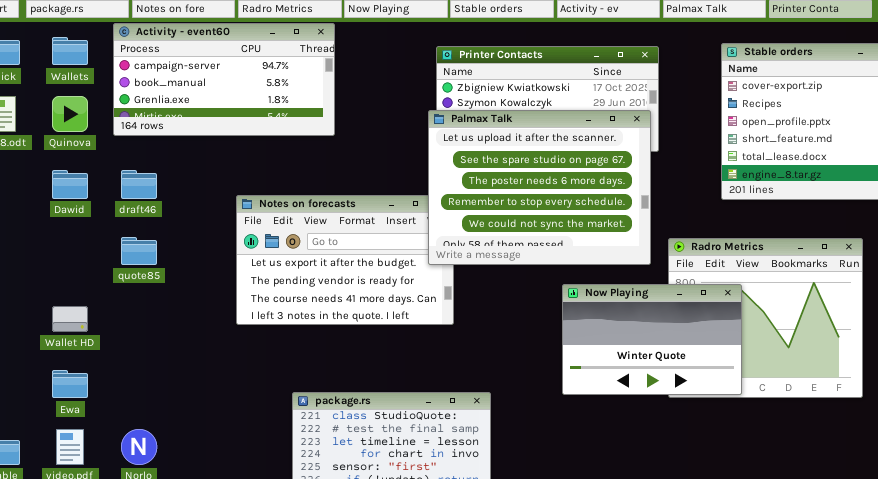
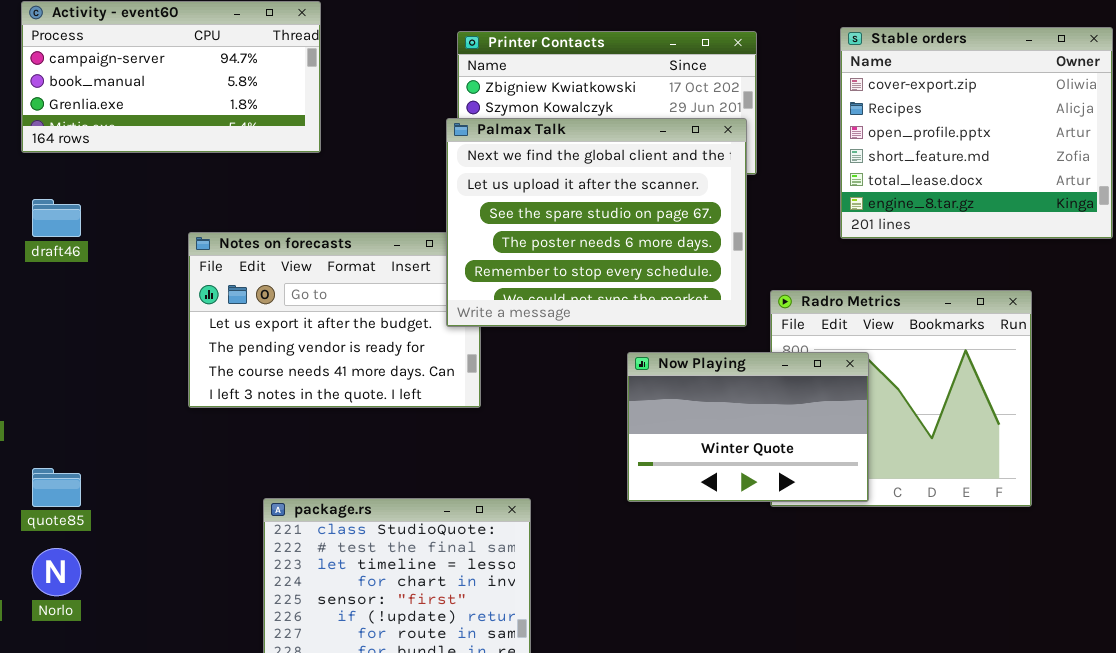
Palmax Talk: [428,110,651,265] -> [446,118,747,327], scrolled up 1 row
quote85: [121,237,157,265] -> [32,468,81,507], moved

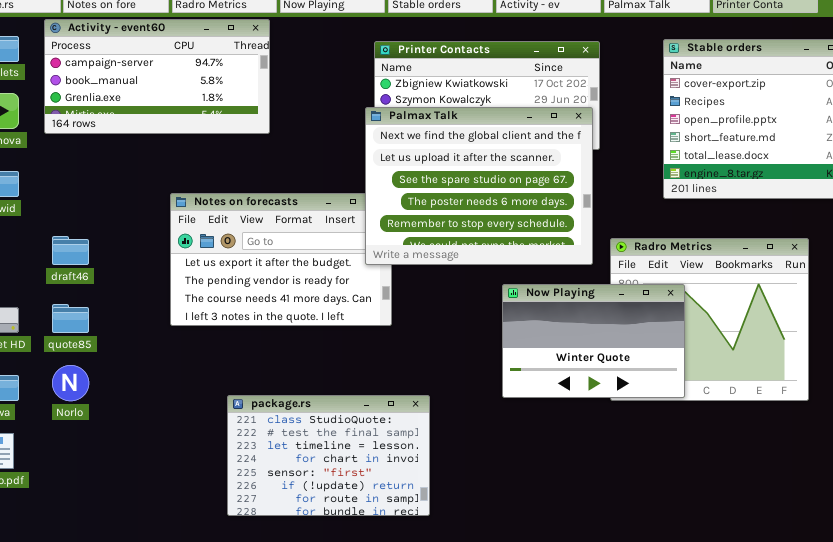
draft46: [32,199,81,237] -> [52,236,89,265], moved
quote85: [32,468,81,507] -> [52,304,89,333], moved
Norlo: [32,548,81,596] -> [52,365,89,401], moved

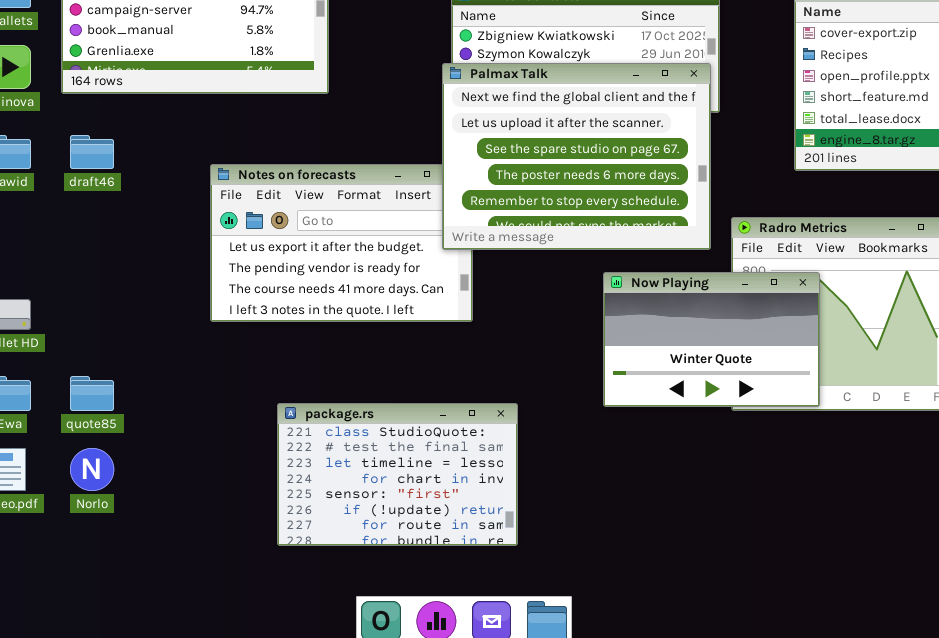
draft46: [52,236,89,265] -> [70,135,114,169], moved
quote85: [52,304,89,333] -> [70,376,114,411], moved
Norlo: [52,365,89,401] -> [70,448,114,491], moved

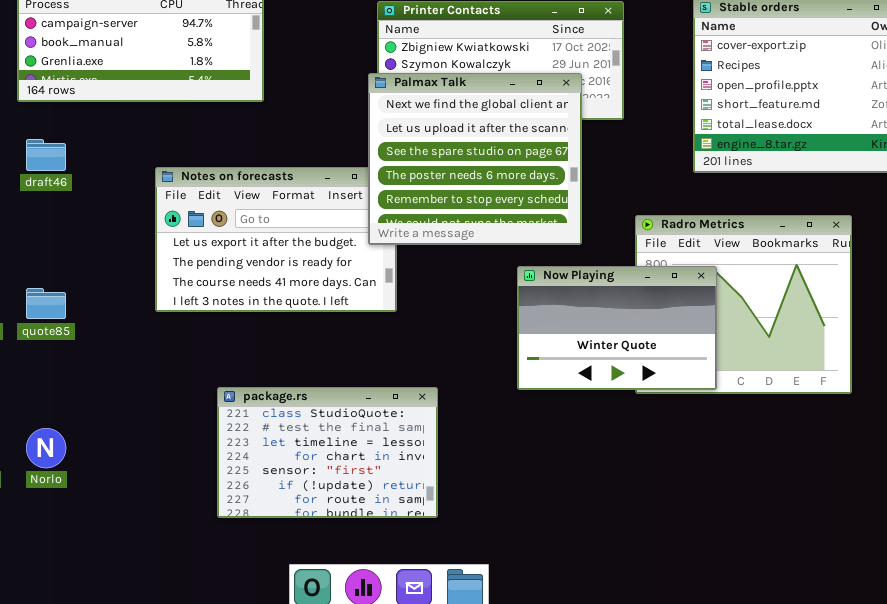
Palmax Talk: [442,63,711,250] -> [368,73,582,245], resized
quote85: [70,376,114,411] -> [26,288,66,319], moved

